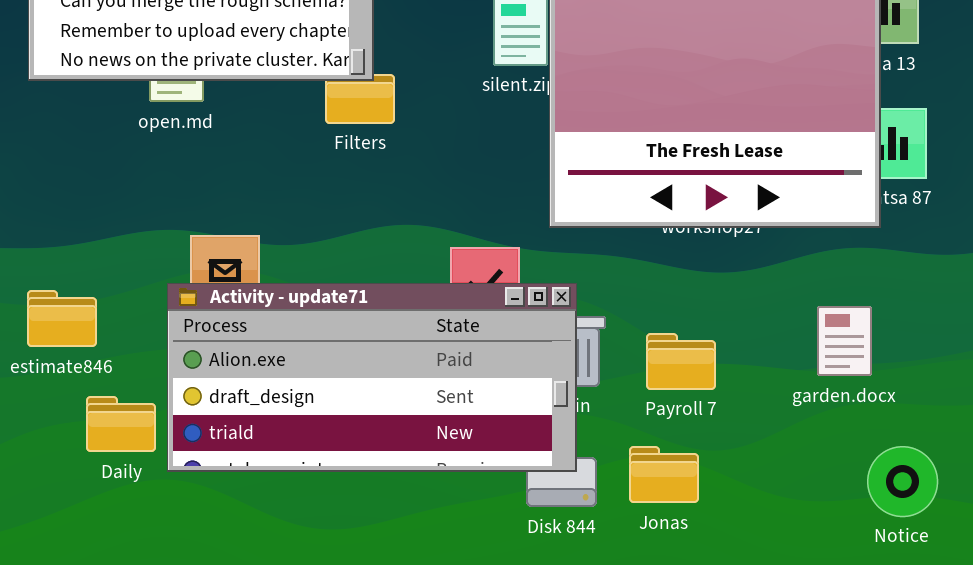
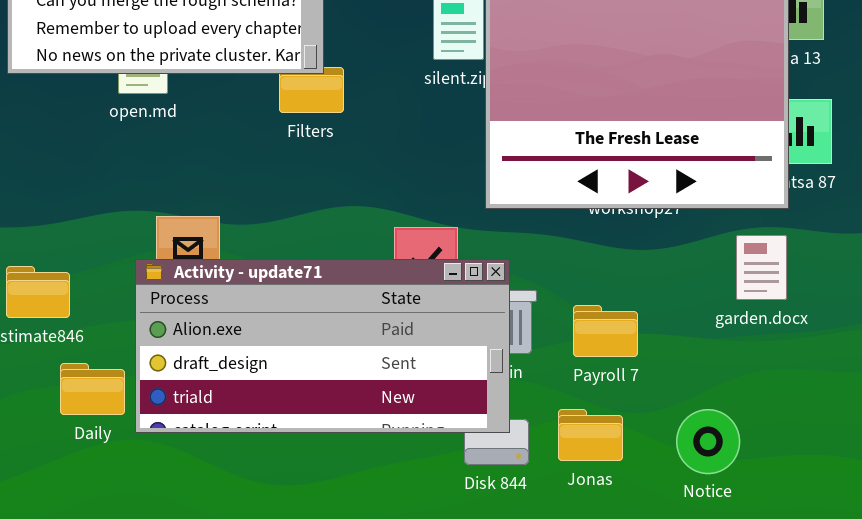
garden.docx: [817,306,872,376] -> [736,235,787,300], moved
Notice: [867,446,938,517] -> [676,409,740,474], moved

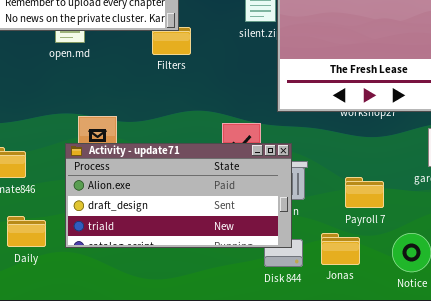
Payroll 7: [573,305,638,357] -> [345,177,384,208], moved
Daily: [60,363,125,415] -> [7,216,46,247], moved

